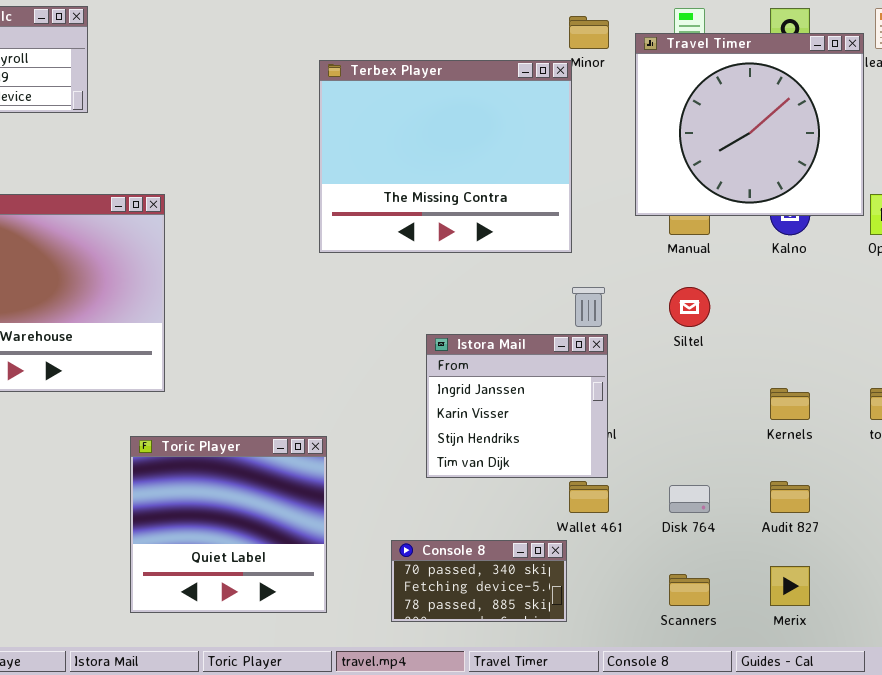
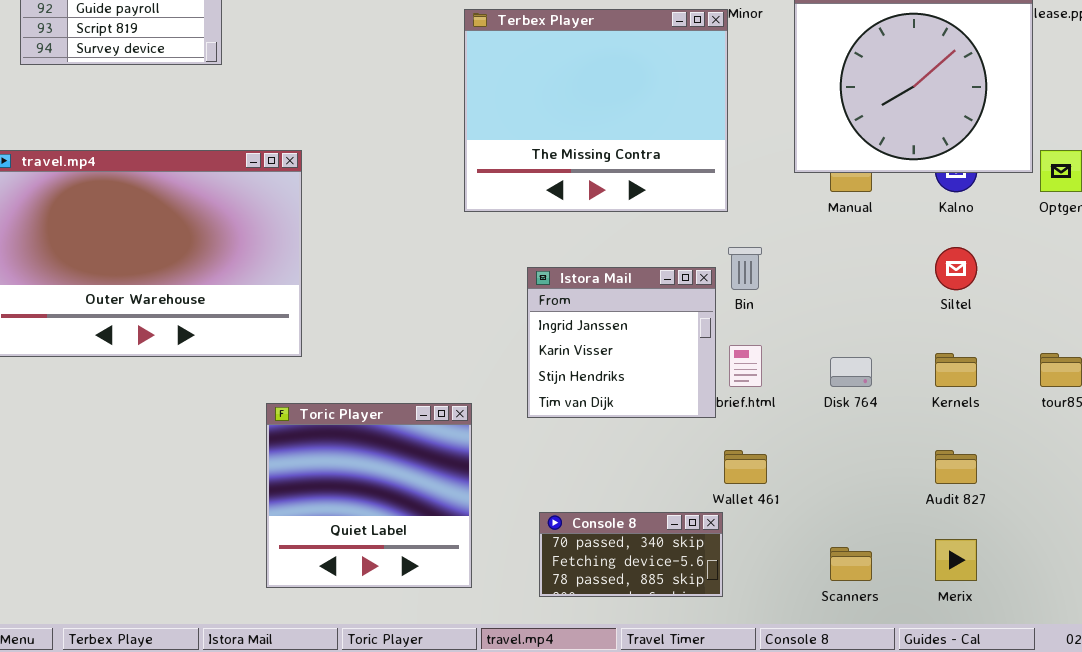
Siltel: [669,287,710,327] -> [935,247,977,290], moved
Istora Mail: [426,334,608,478] -> [527,267,716,418], moved
Disk 764: [669,485,710,513] -> [830,357,872,387], moved

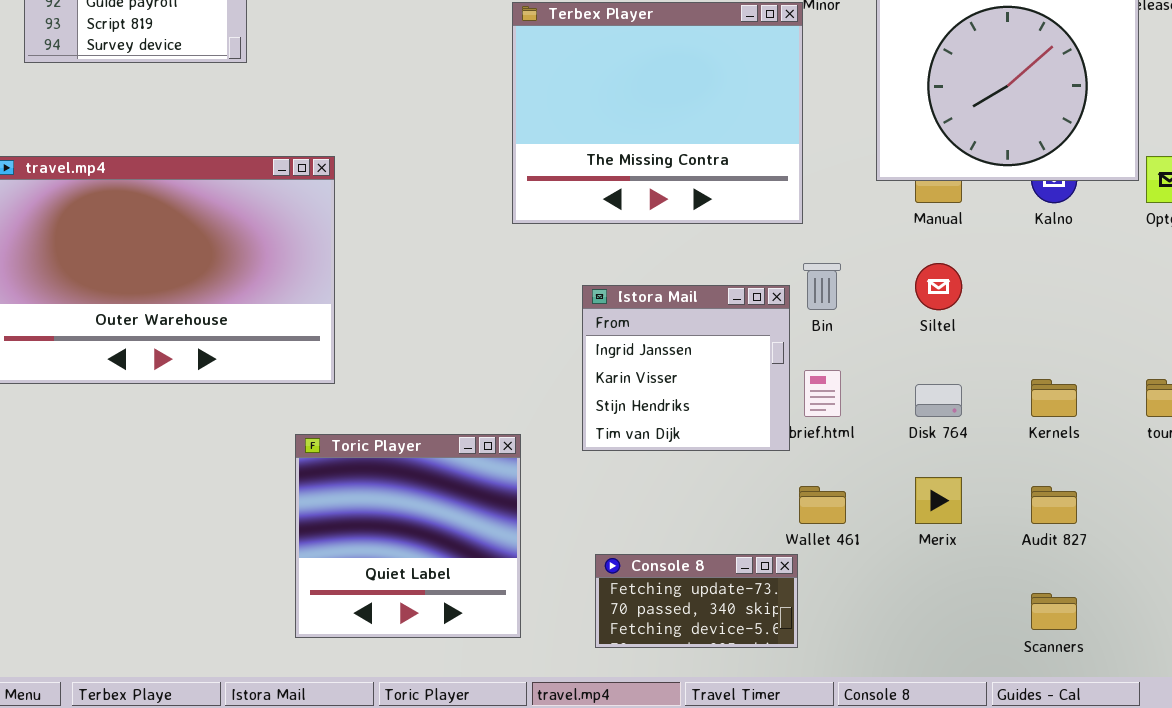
Siltel: [935,247,977,290] -> [915,263,962,310], moved
Console 8: [539,512,723,597] -> [595,554,798,648], scrolled up 1 row
Merix: [935,539,977,581] -> [915,477,962,524], moved
Scanners: [830,547,872,581] -> [1031,593,1077,630], moved

